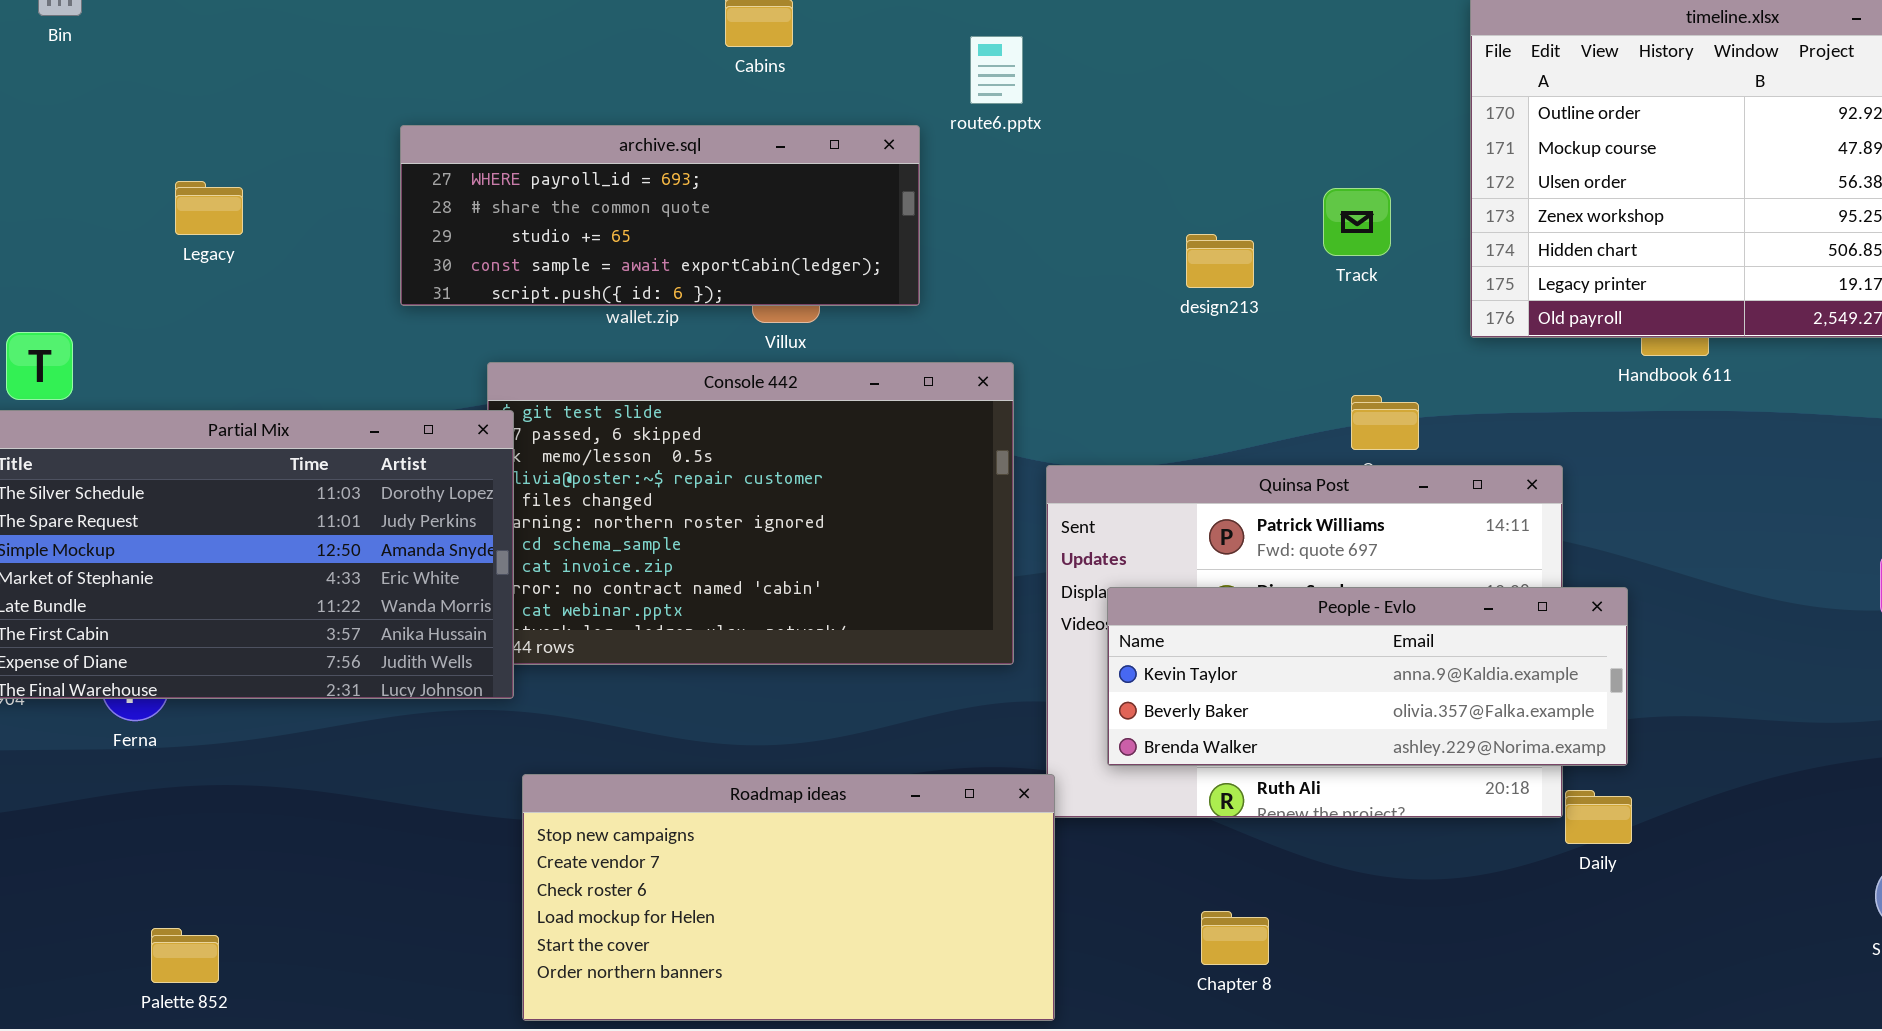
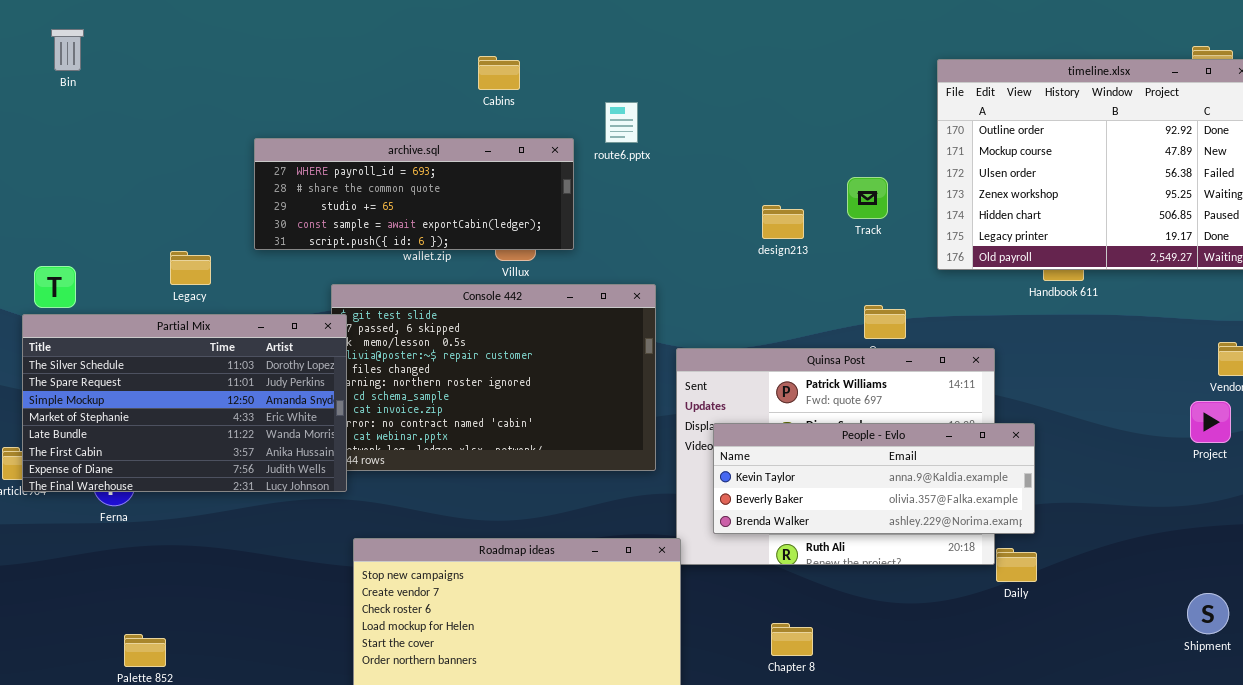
route6.pptx: [970,36,1023,104] -> [605,102,638,143], moved
archive.sql: [400,125,920,306] -> [254,138,574,250], moved
Legacy: [175,181,243,235] -> [170,251,211,285], moved

